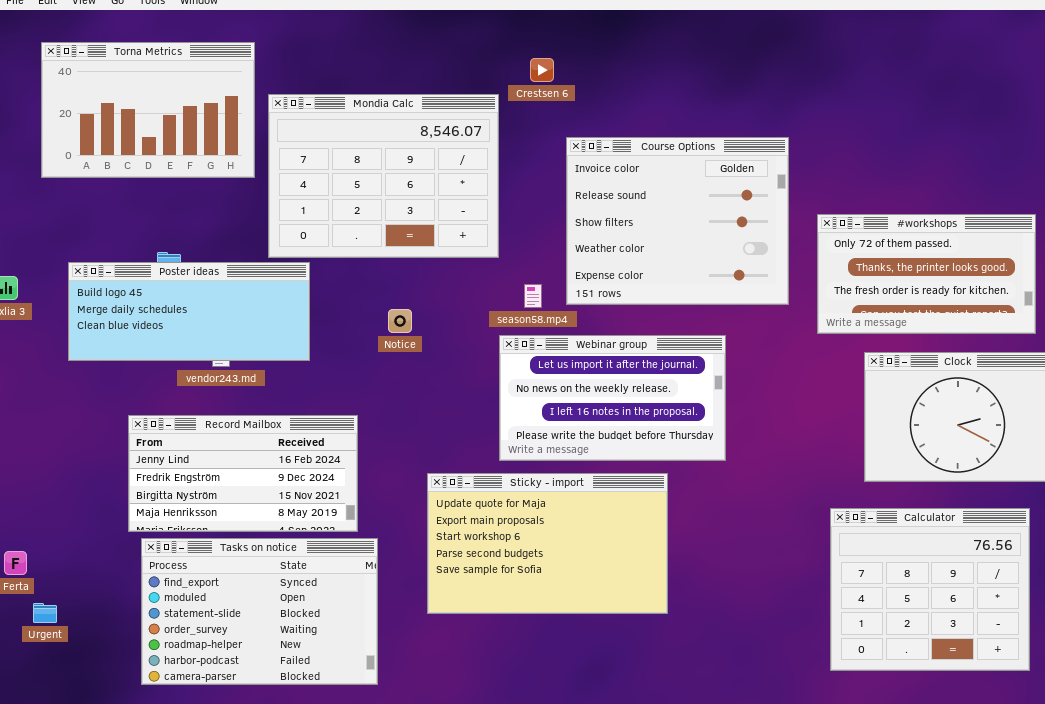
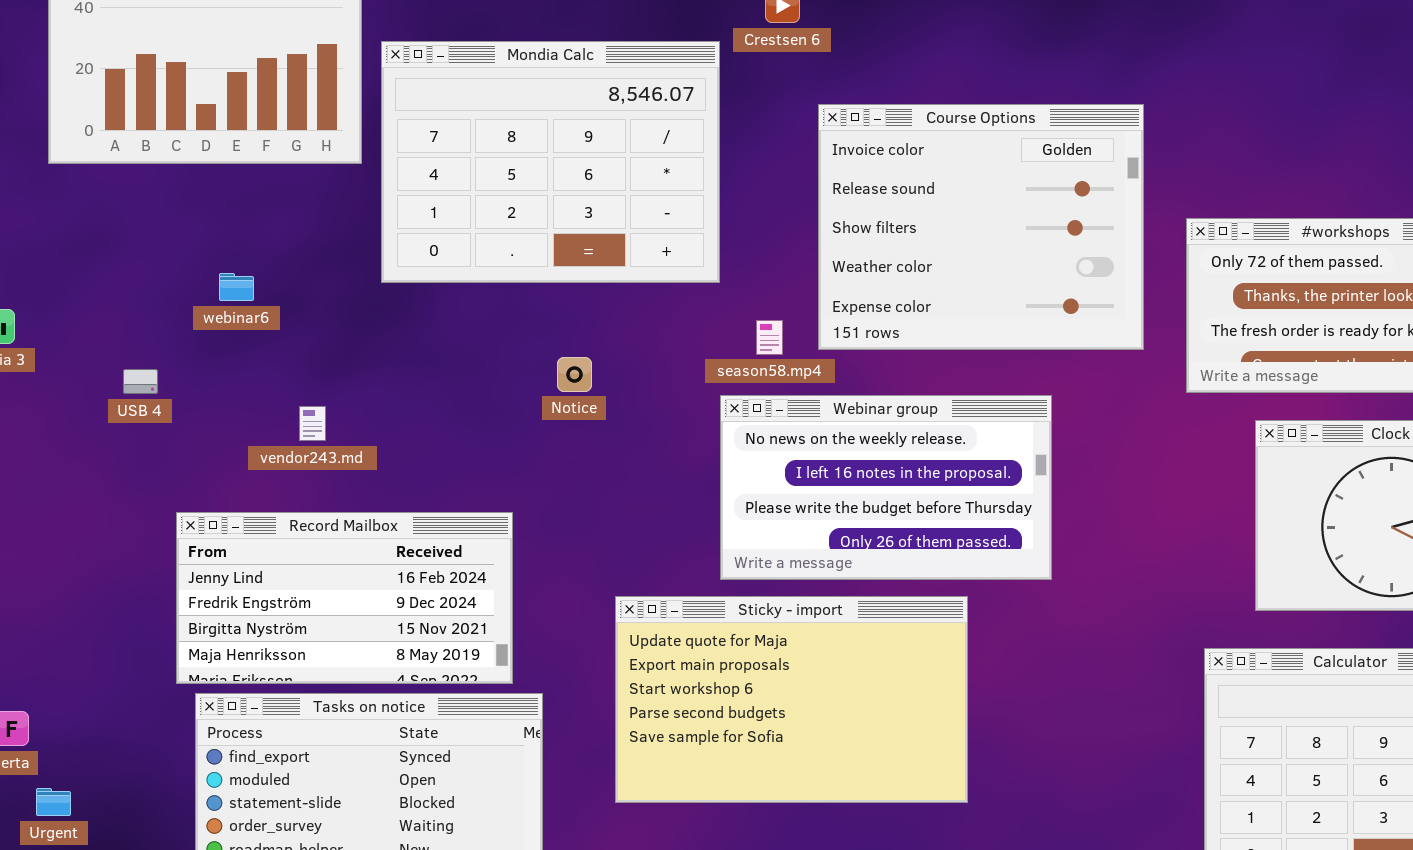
Poster ideas: [68,262,310,361] -> none, closed
Webinar group: [499,335,726,461] -> [720,395,1052,580], scrolled down 1 row

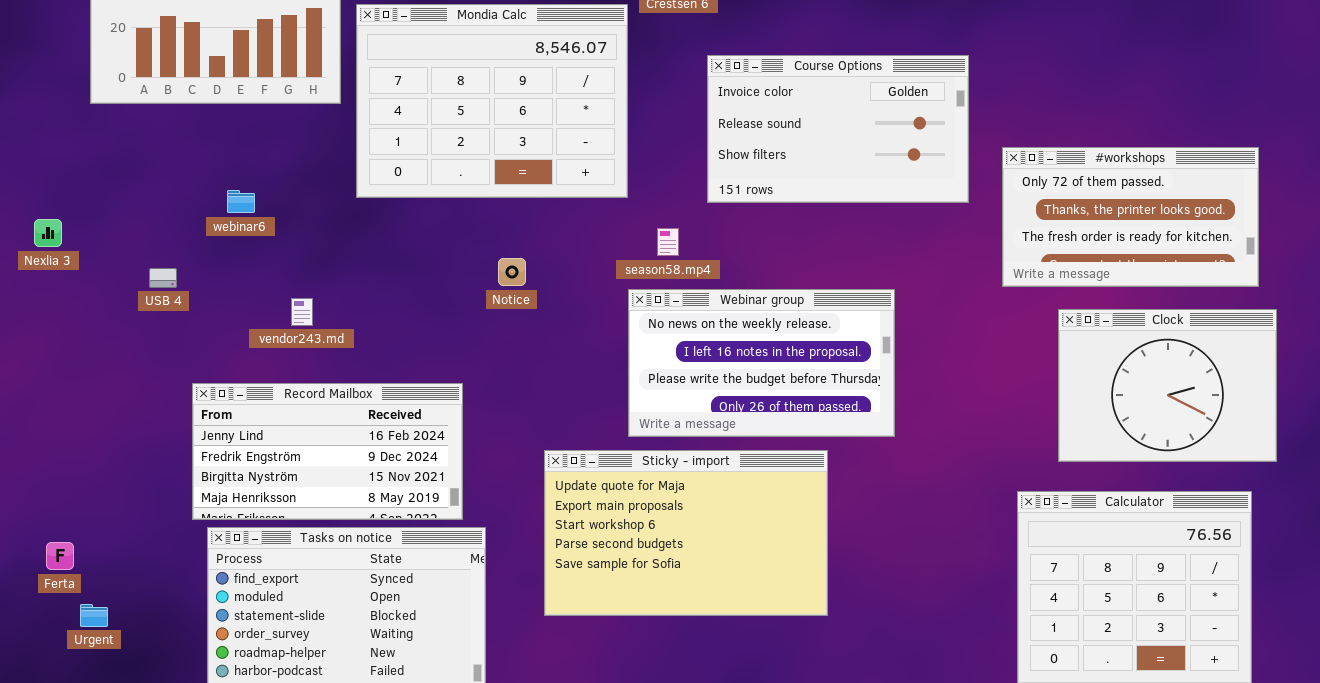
Course Options: [818,104,1144,350] -> [707,55,969,203], resized

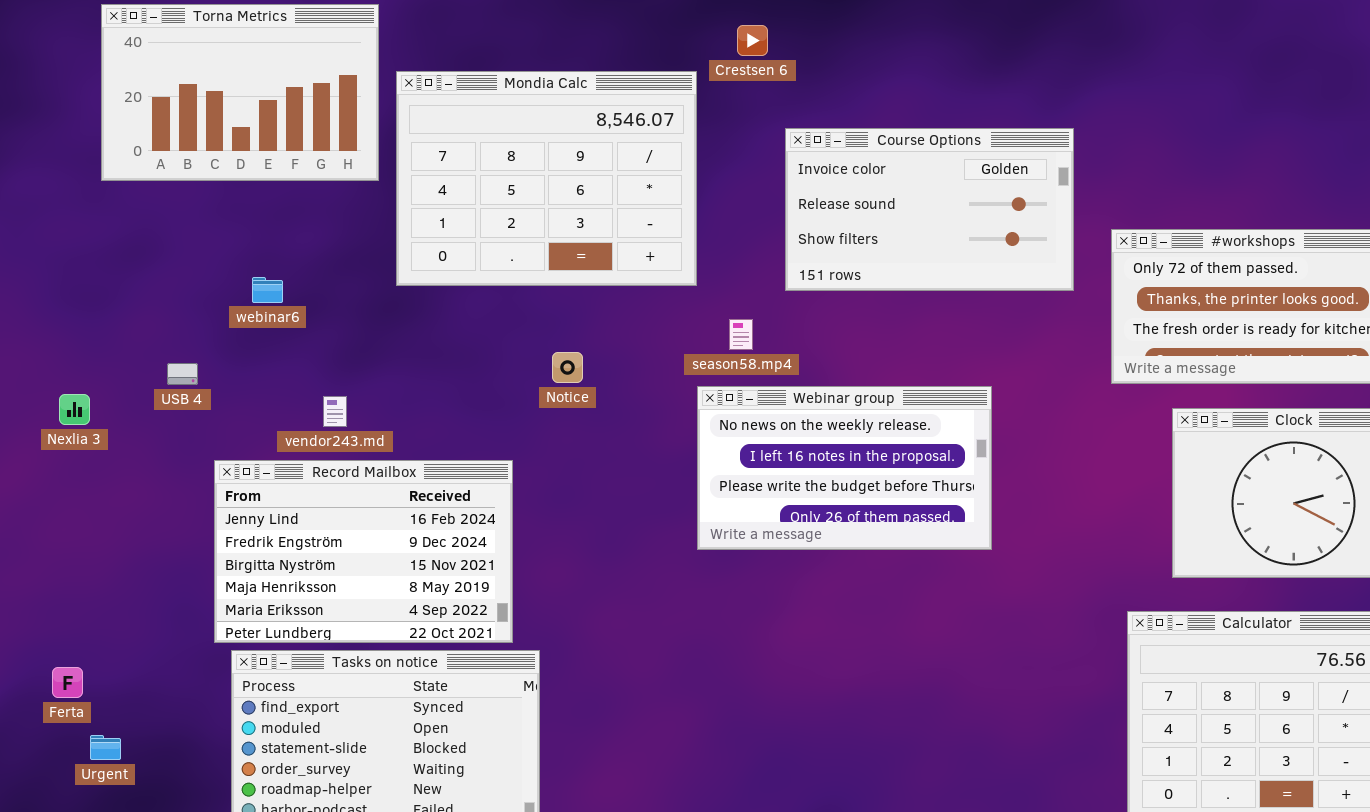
Nexlia 3: [34,219,62,247] -> [59,394,90,425], moved
Record Mailbox: [192,383,463,520] -> [214,460,513,643], resized
Sticky - import: [544,450,828,616] -> none, closed

